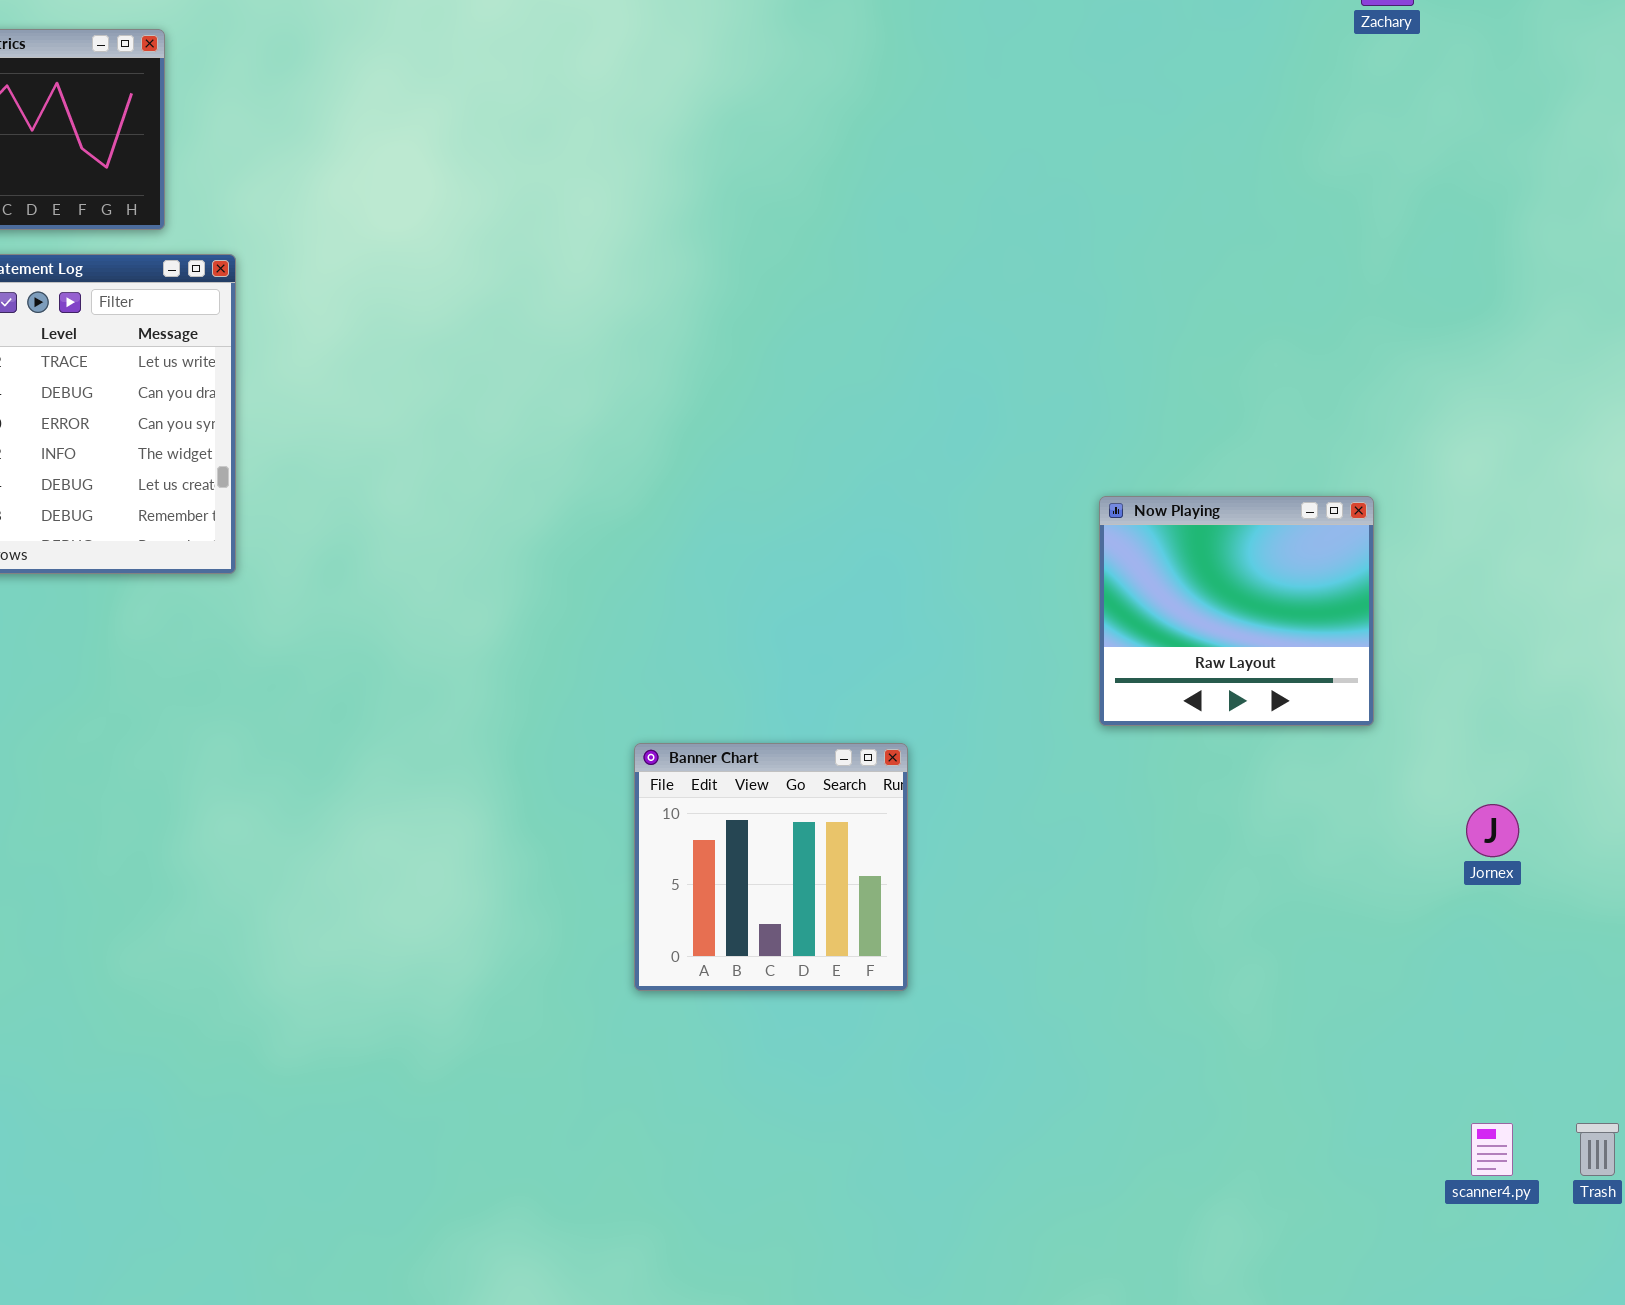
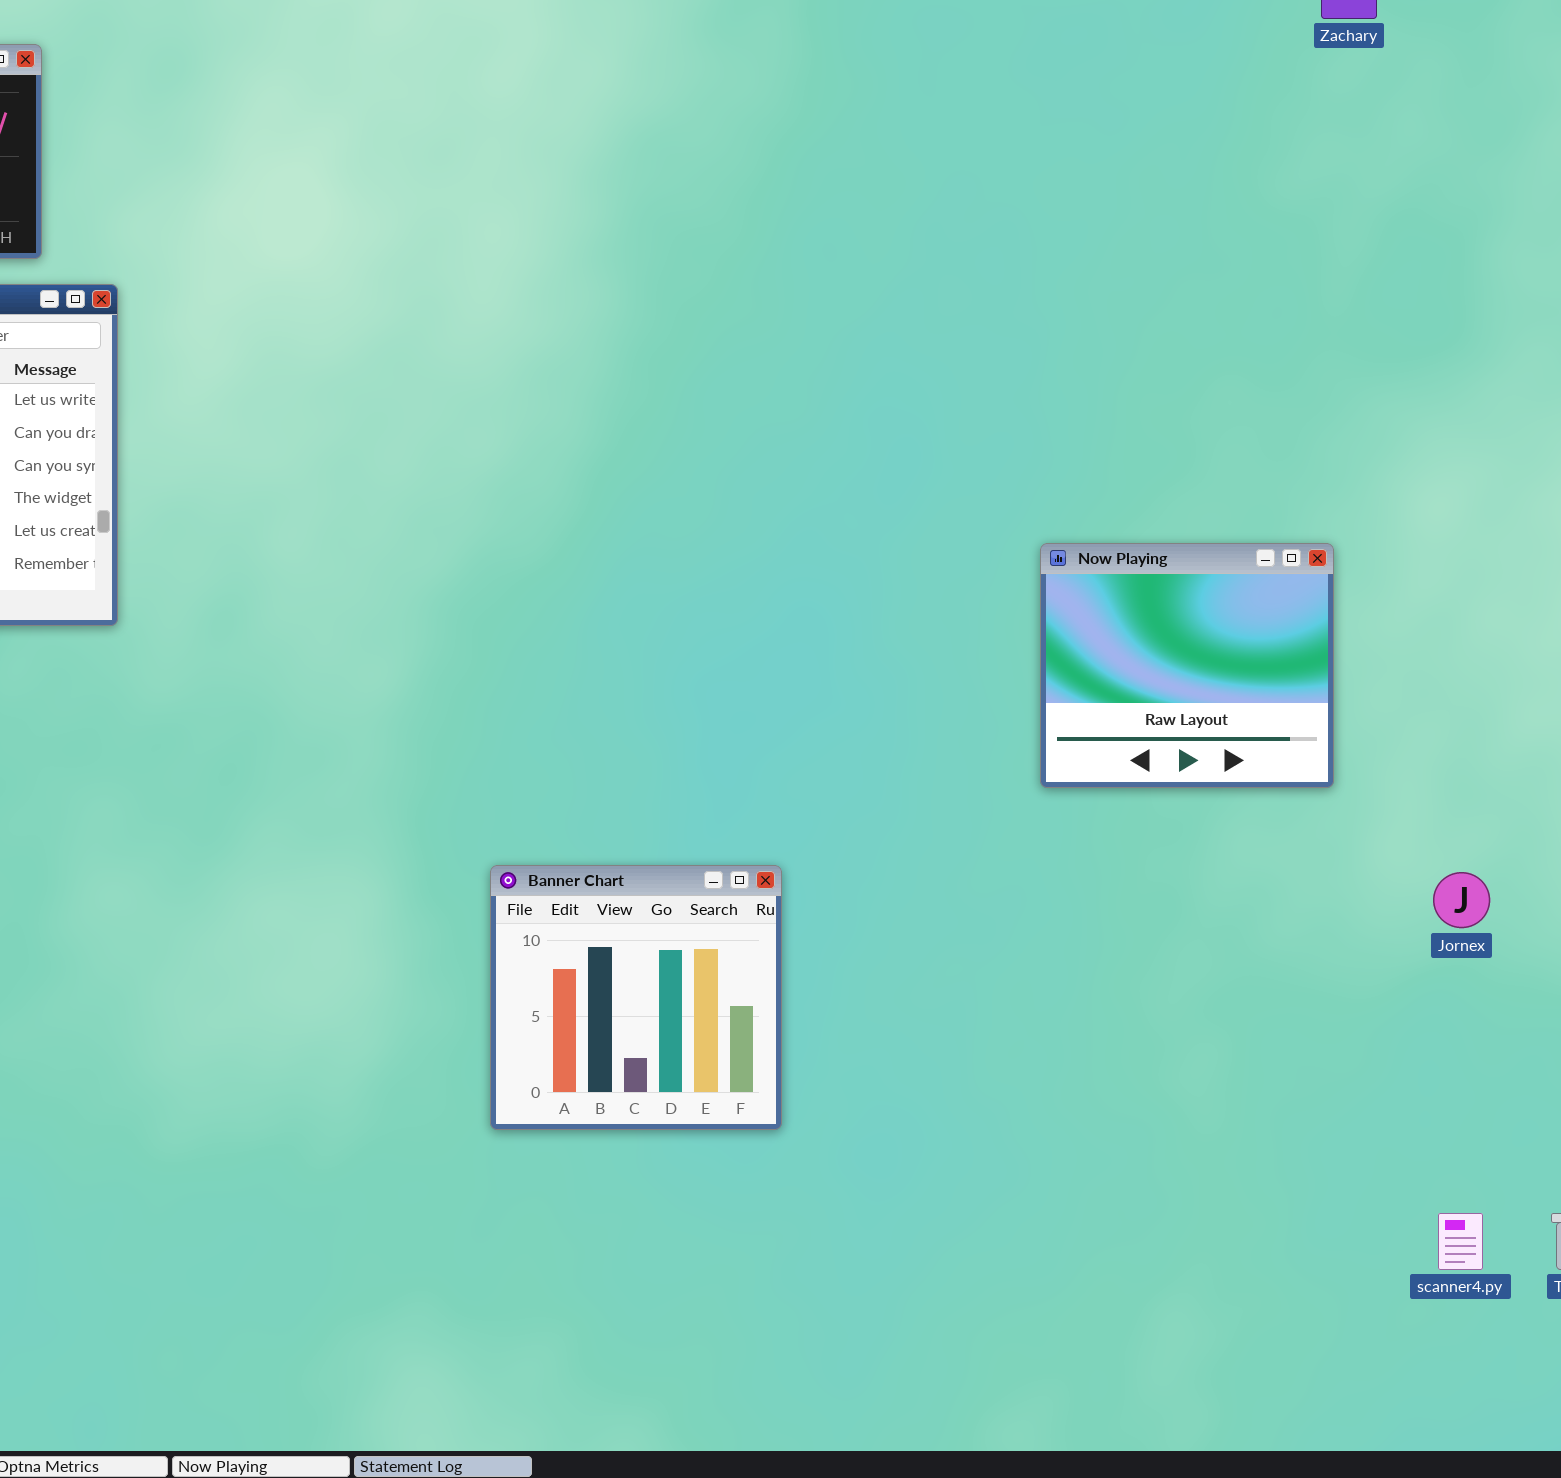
Banner Chart: [634,743,908,991] -> [490,865,782,1130], moved

